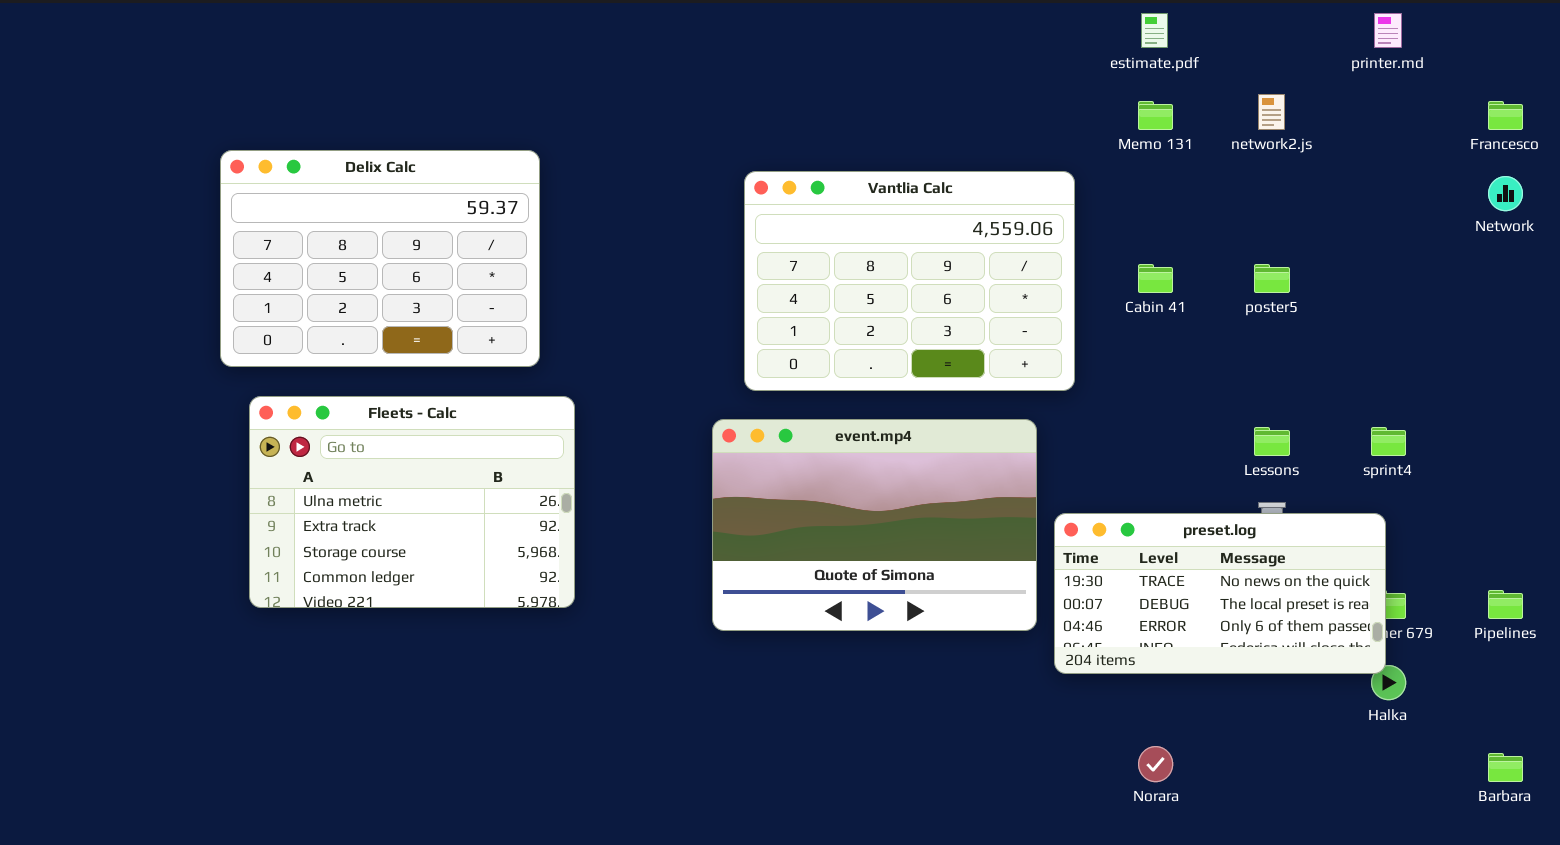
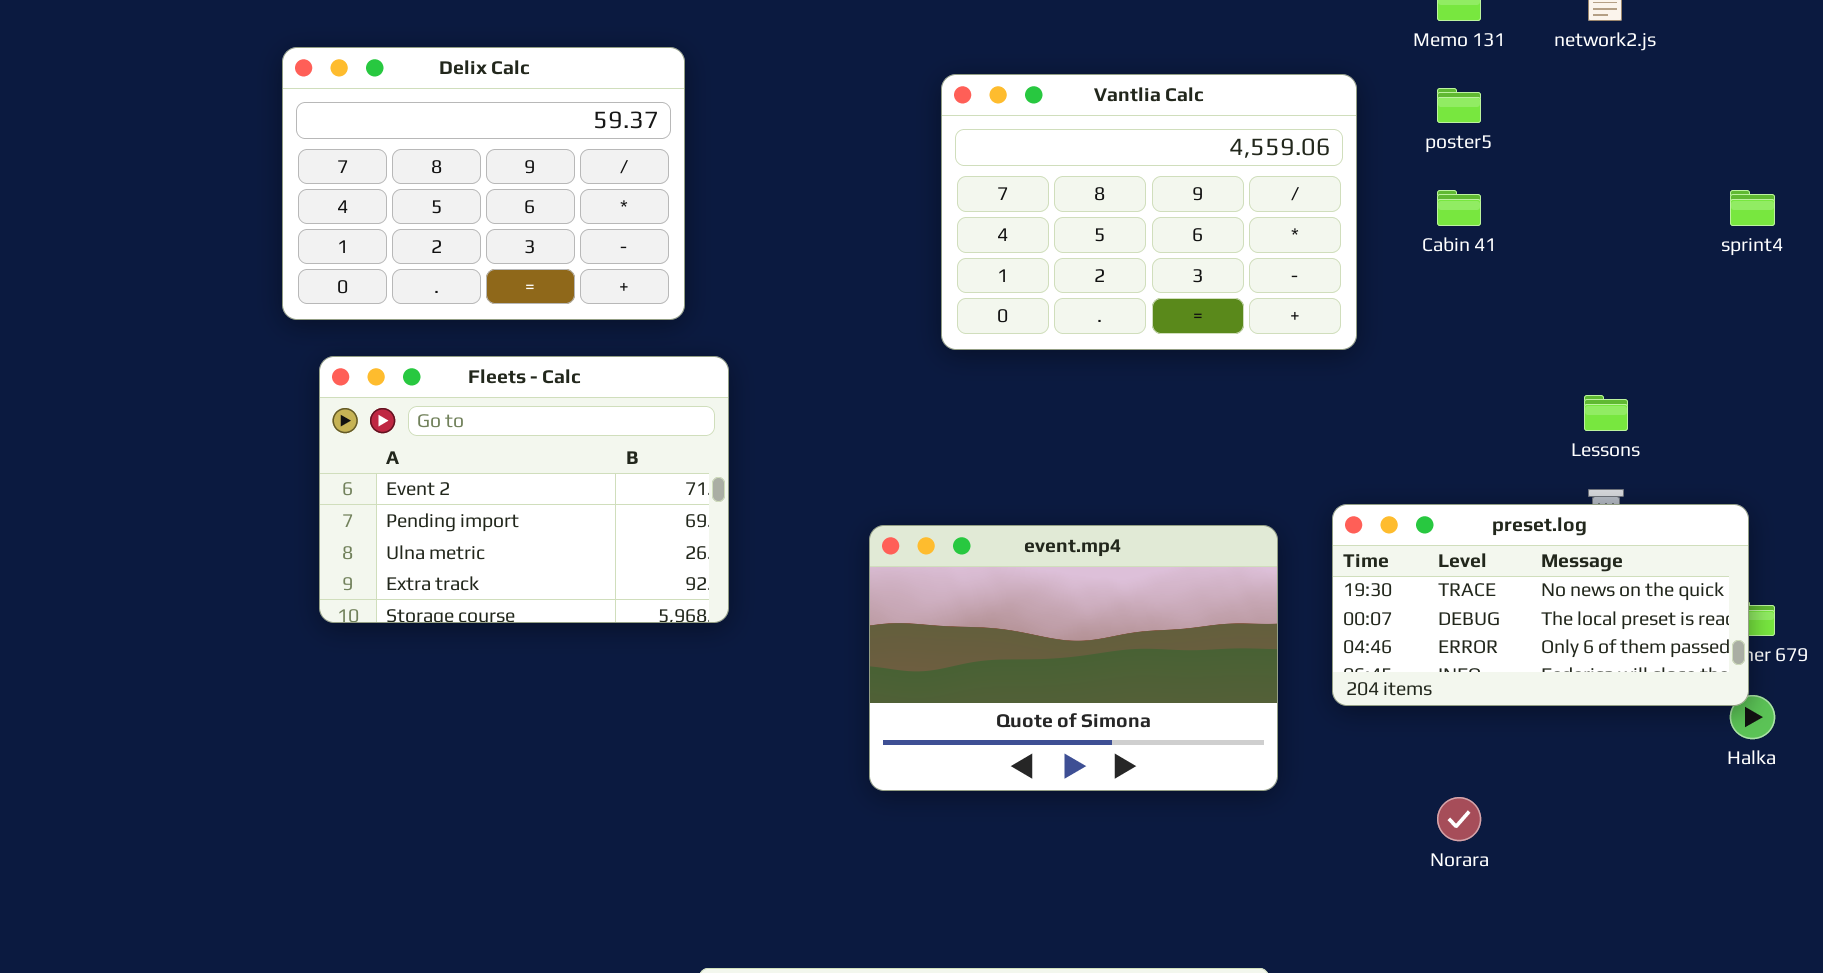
poster5: [1254,264,1290,293] -> [1437,88,1481,123], moved
Fleets - Calc: [249,396,575,608] -> [319,356,729,623], scrolled up 2 rows
event.mp4: [712,419,1037,631] -> [869,525,1278,791], moved
sprint4: [1371,427,1406,456] -> [1730,190,1775,226], moved

